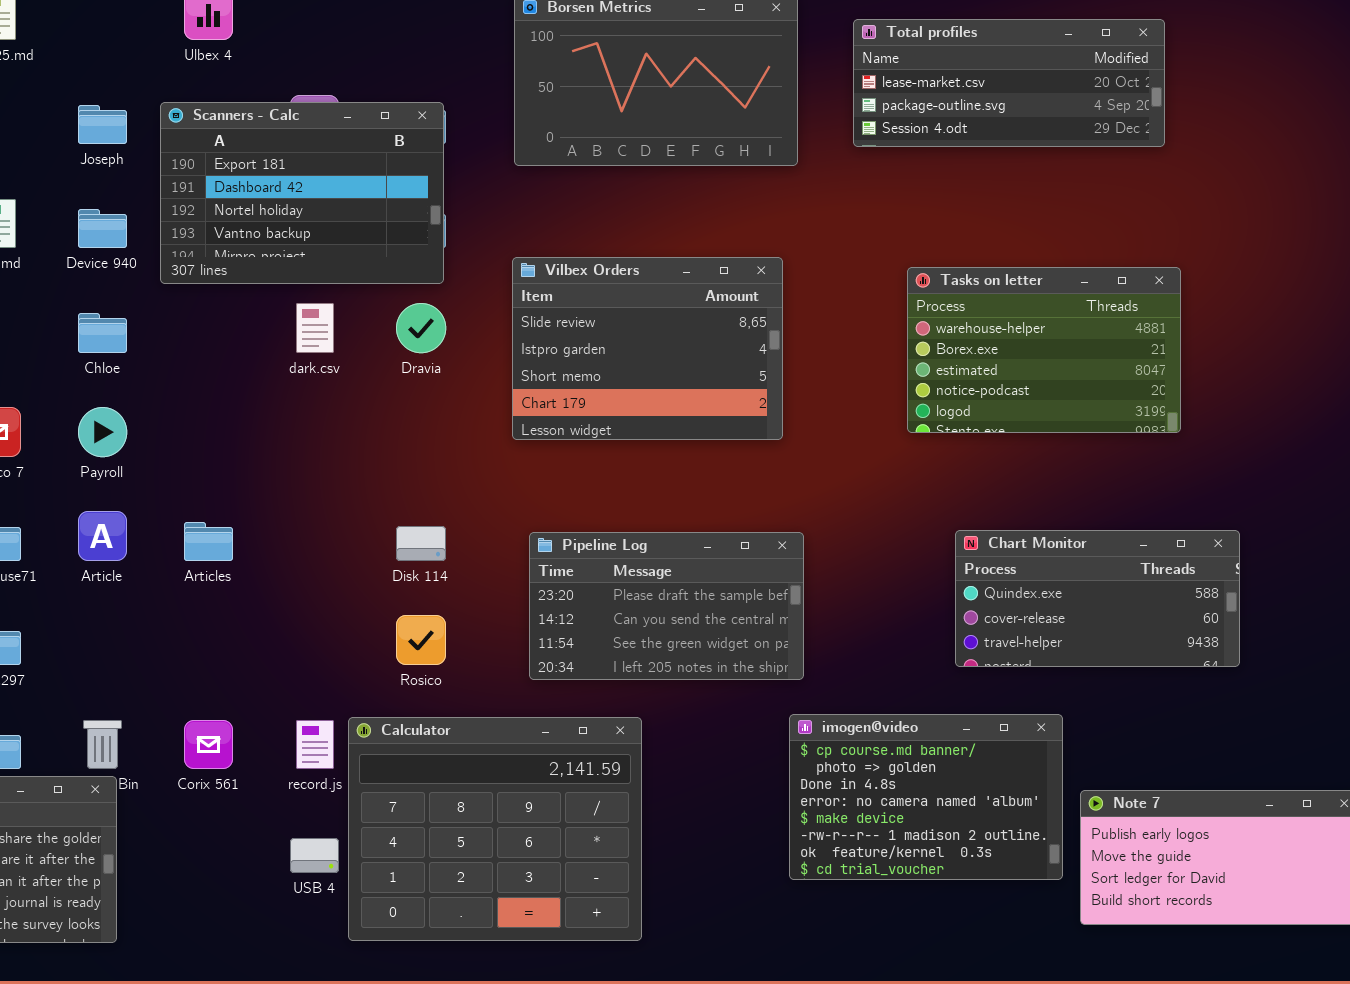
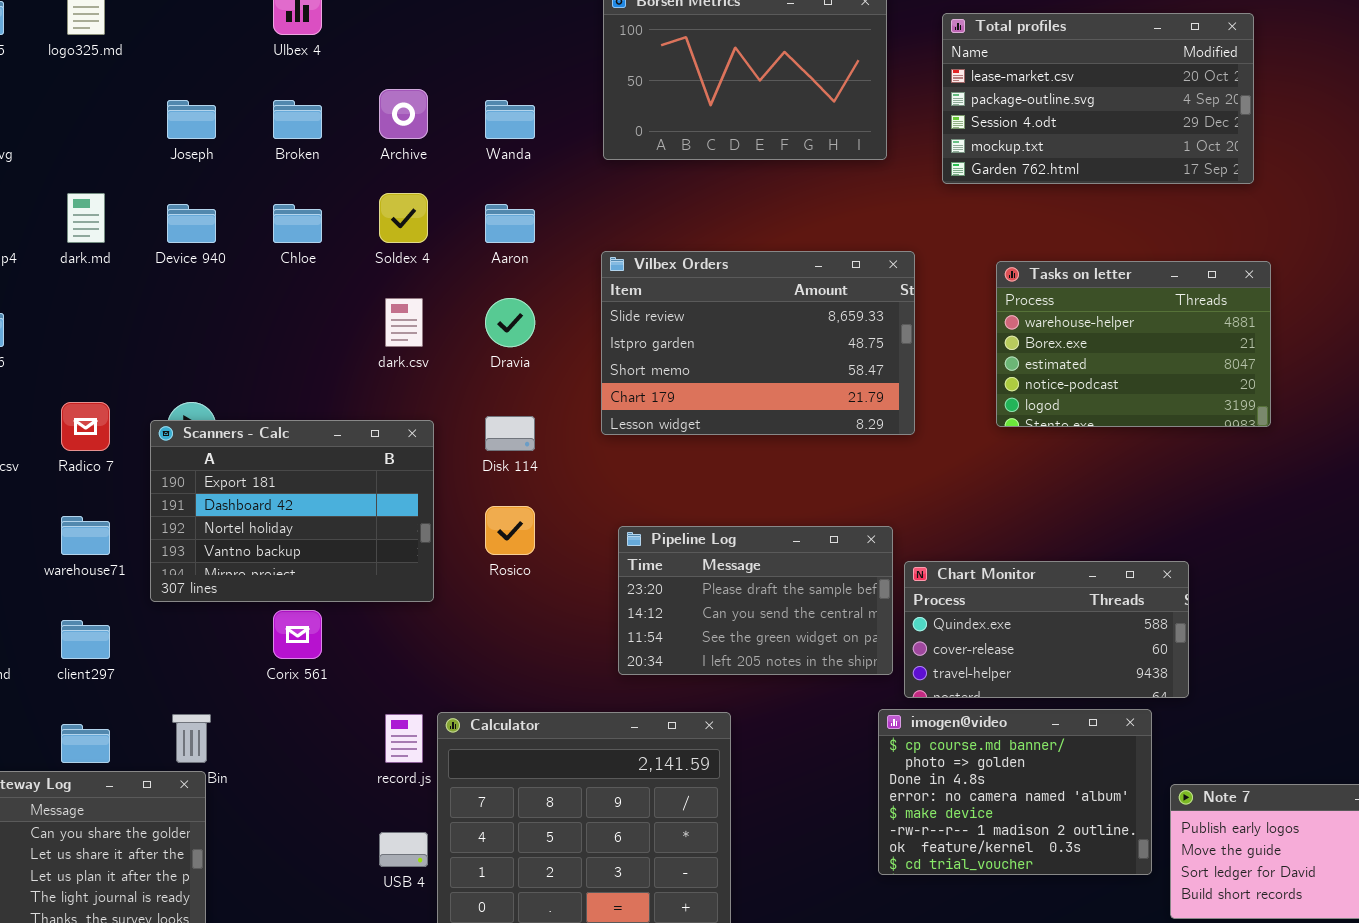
Total profiles: [853,19,1165,147] -> [942,13,1254,184], resized
Scanners - Calc: [160,102,444,284] -> [150,420,434,602], moved
Vilbex Orders: [512,257,783,440] -> [601,251,915,435], resized
Chloe: [78,313,127,353] -> [273,204,322,243], moved
Disk 114: [396,526,446,561] -> [485,416,535,451], moved
Chart Monitor: [955,530,1240,667] -> [904,561,1189,698], moved
Rosico: [396,615,446,665] -> [485,506,535,555], moved
Corix 561: [184,720,233,769] -> [273,610,322,659], moved

